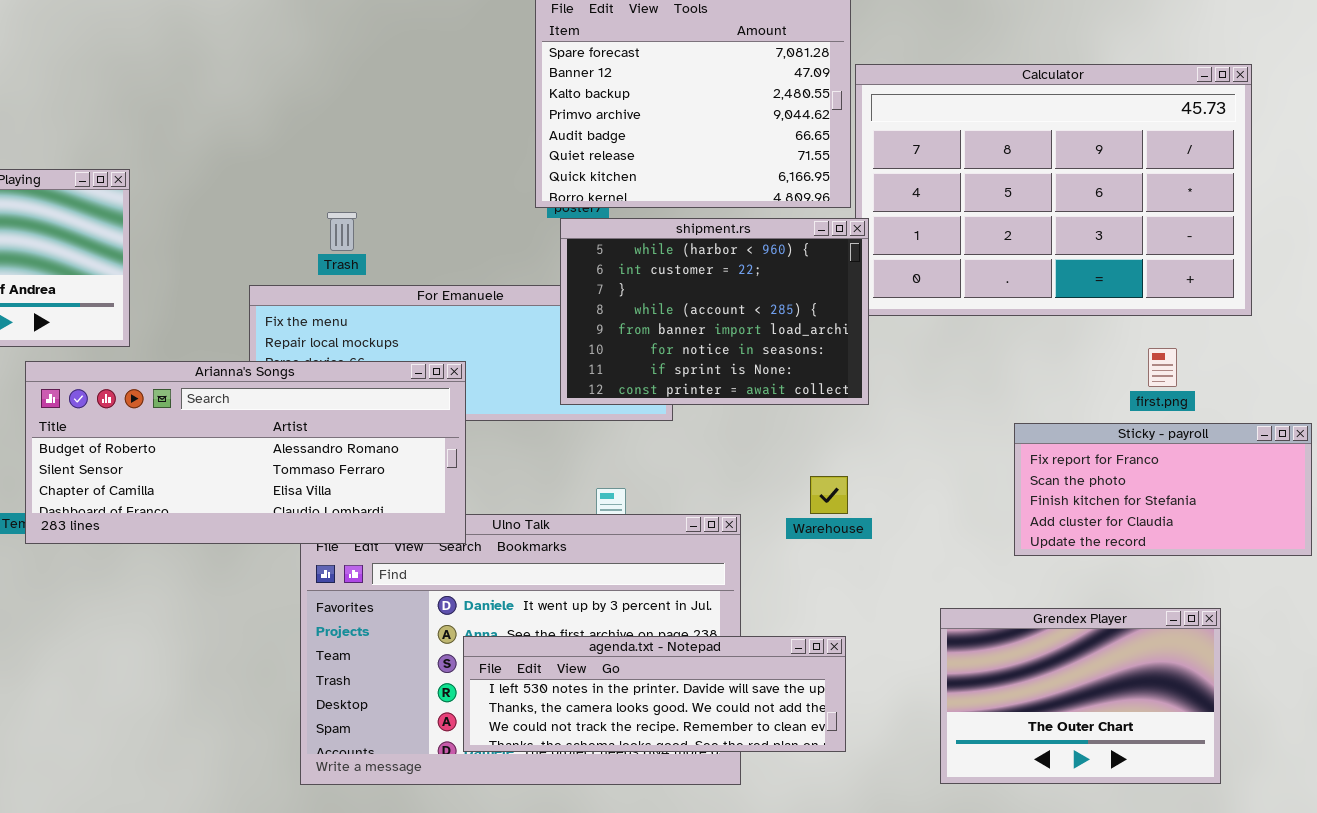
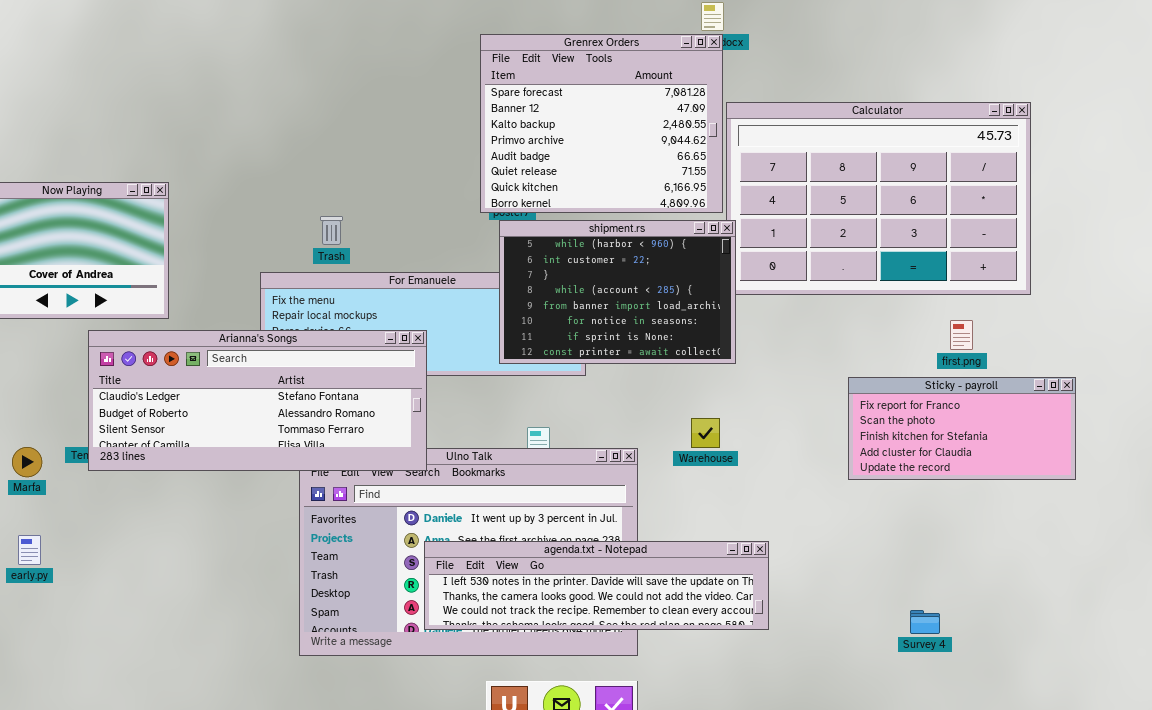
Arianna's Songs: [25,361,466,544] -> [88,330,427,471], scrolled up 1 row
Grendex Player: [940,608,1221,784] -> none, closed
agenda.txt - Notepad: [463,636,846,752] -> [424,541,769,630], resized

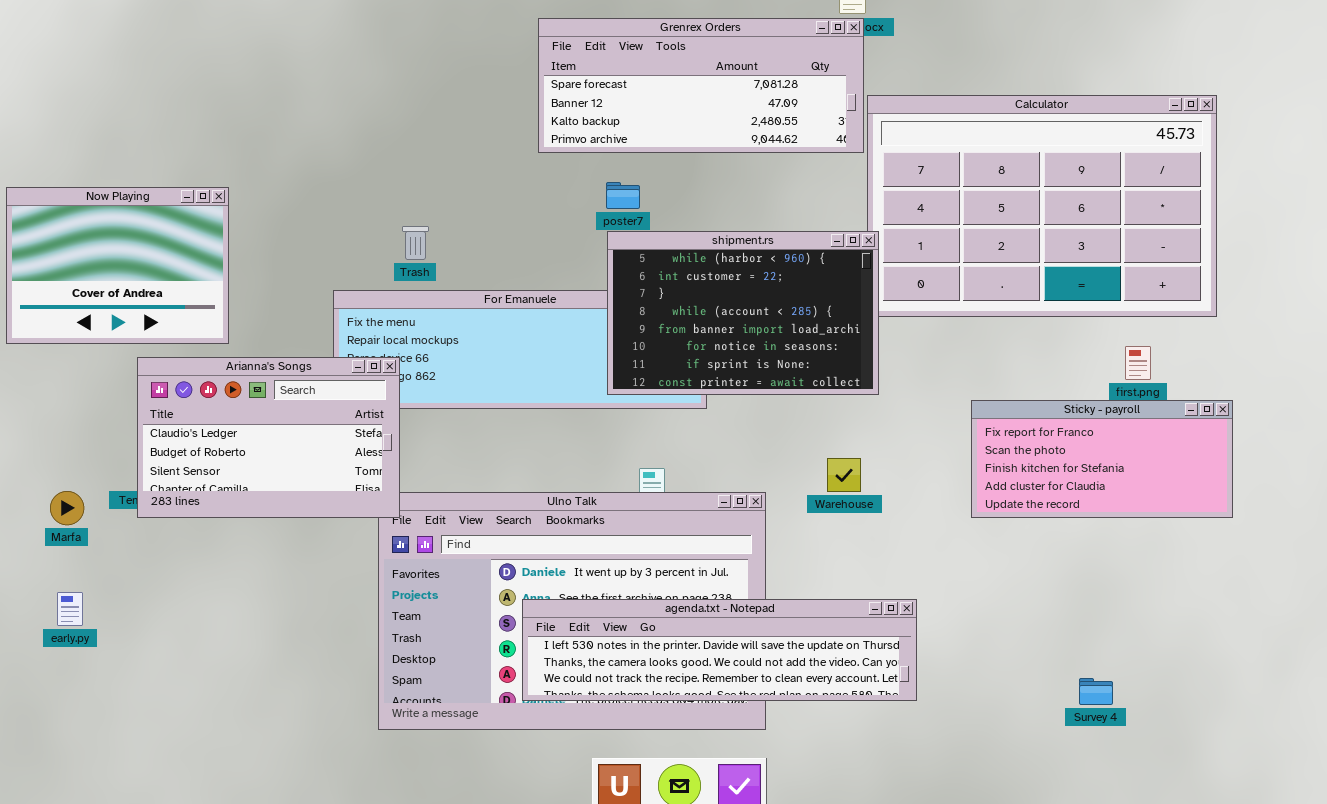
Grenrex Orders: [480,34,723,213] -> [538,18,864,153], resized
Arianna's Songs: [88,330,427,471] -> [137,357,400,518], resized
Sticky - payroll: [848,377,1076,480] -> [971,400,1233,518], moved

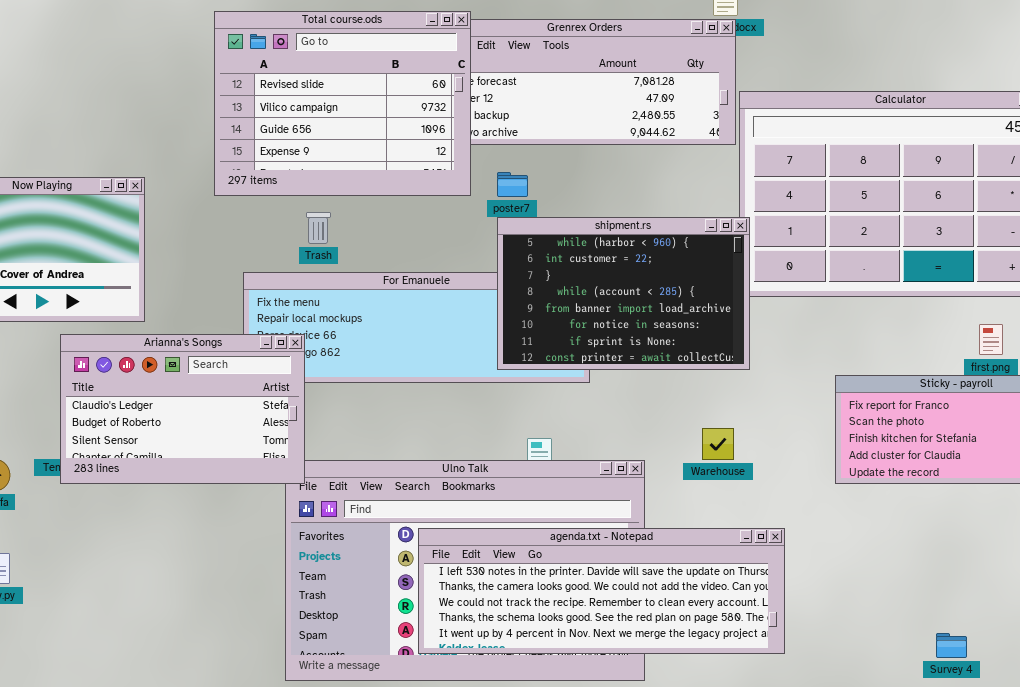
Total course.ods: none -> [214,11,471,196], opened
agenda.txt - Notepad: [522,599,917,701] -> [418,528,785,654], resized

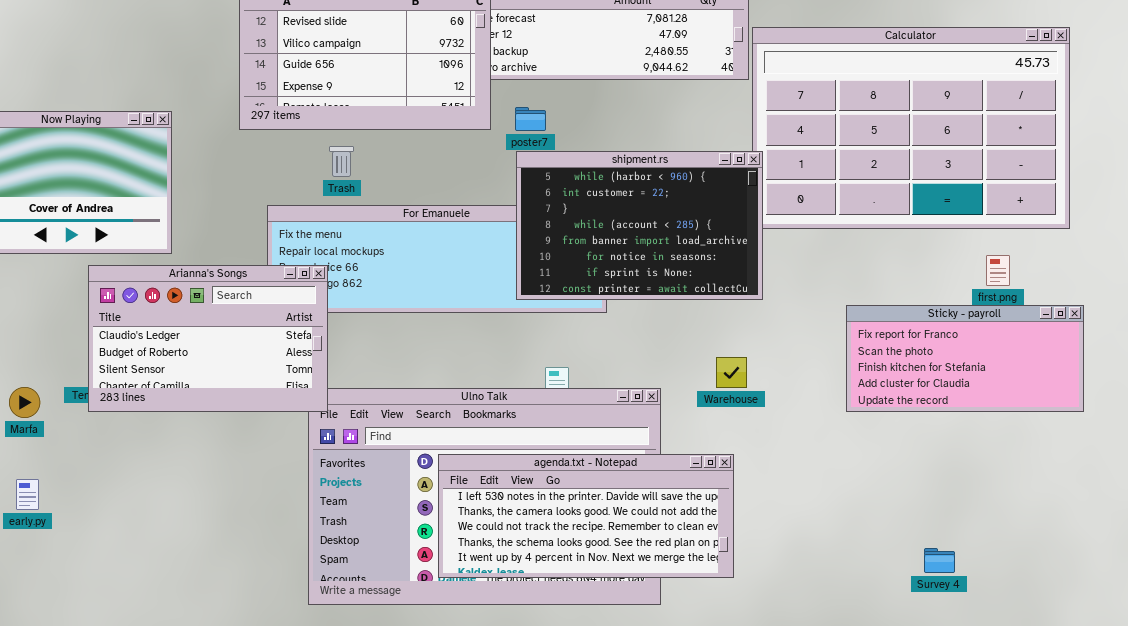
agenda.txt - Notepad: [418,528,785,654] -> [438,454,734,578], resized
Survey 4: [936,633,967,658] -> [924,548,955,573], moved

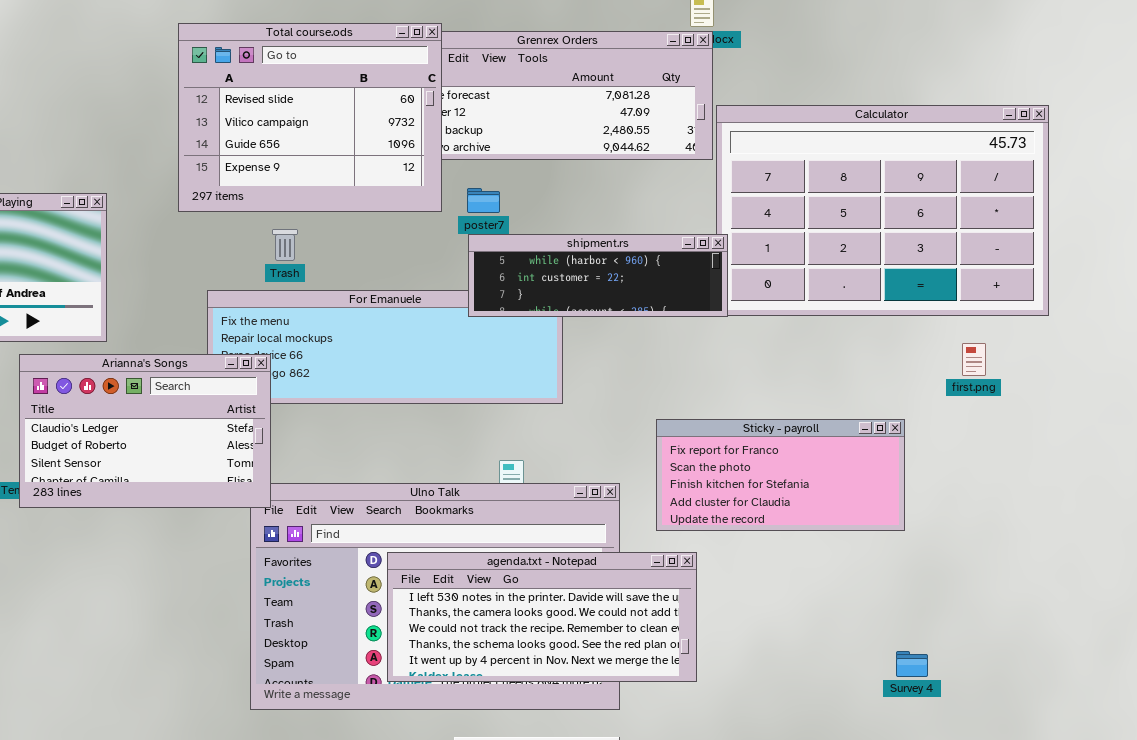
shipment.rs: [516,151,763,300] -> [468,234,728,317], resized
Sticky - payroll: [846,305,1084,412] -> [656,419,905,531], moved

